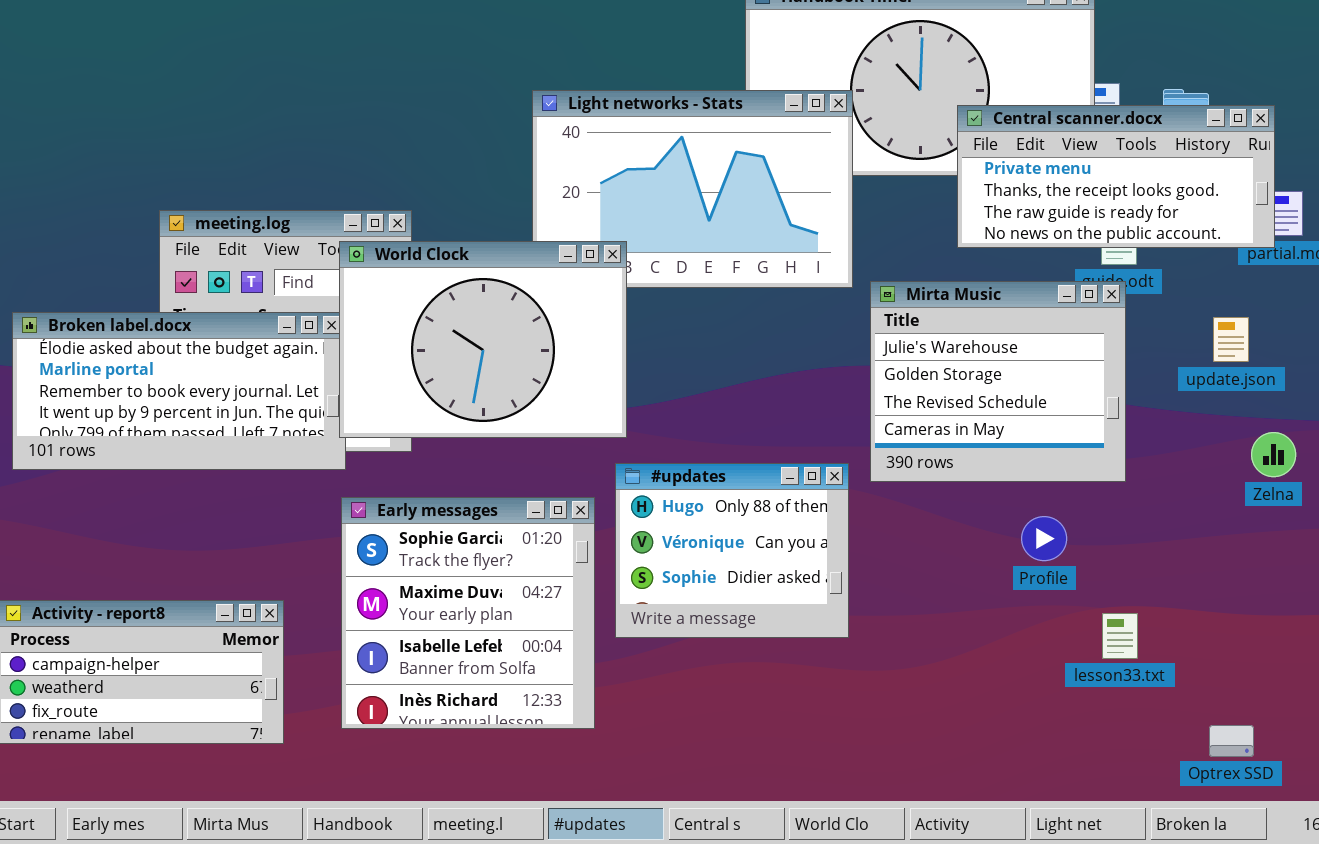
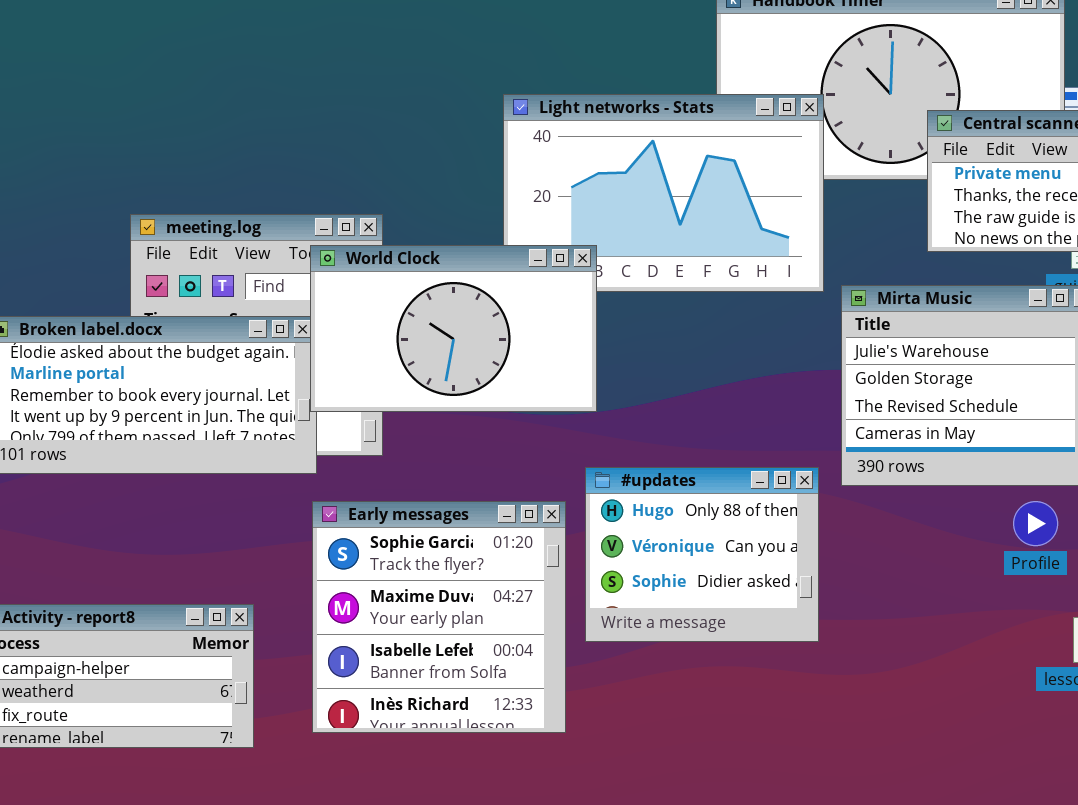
World Clock: [339,241,627,438] -> [310,245,597,412], resized
Profile: [1021,516,1067,561] -> [1013,501,1058,546], moved

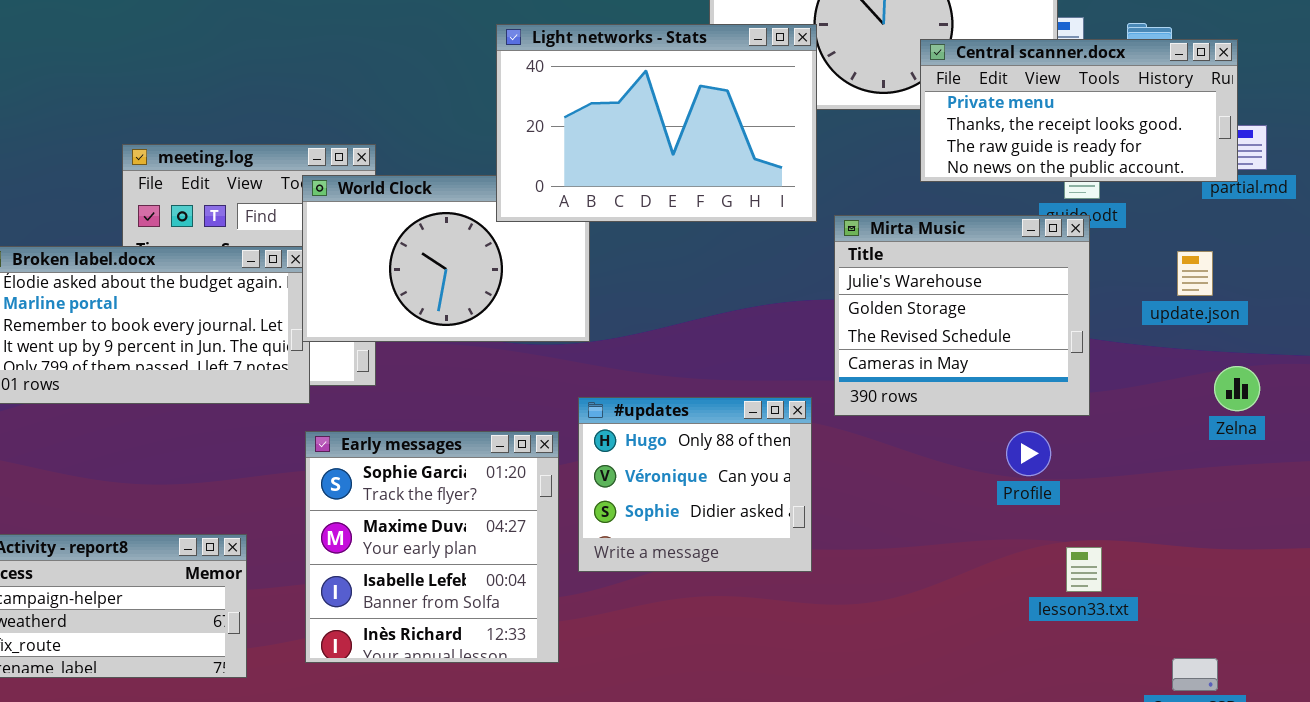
Light networks - Stats: [503,94,824,292] -> [496,24,817,222], raised

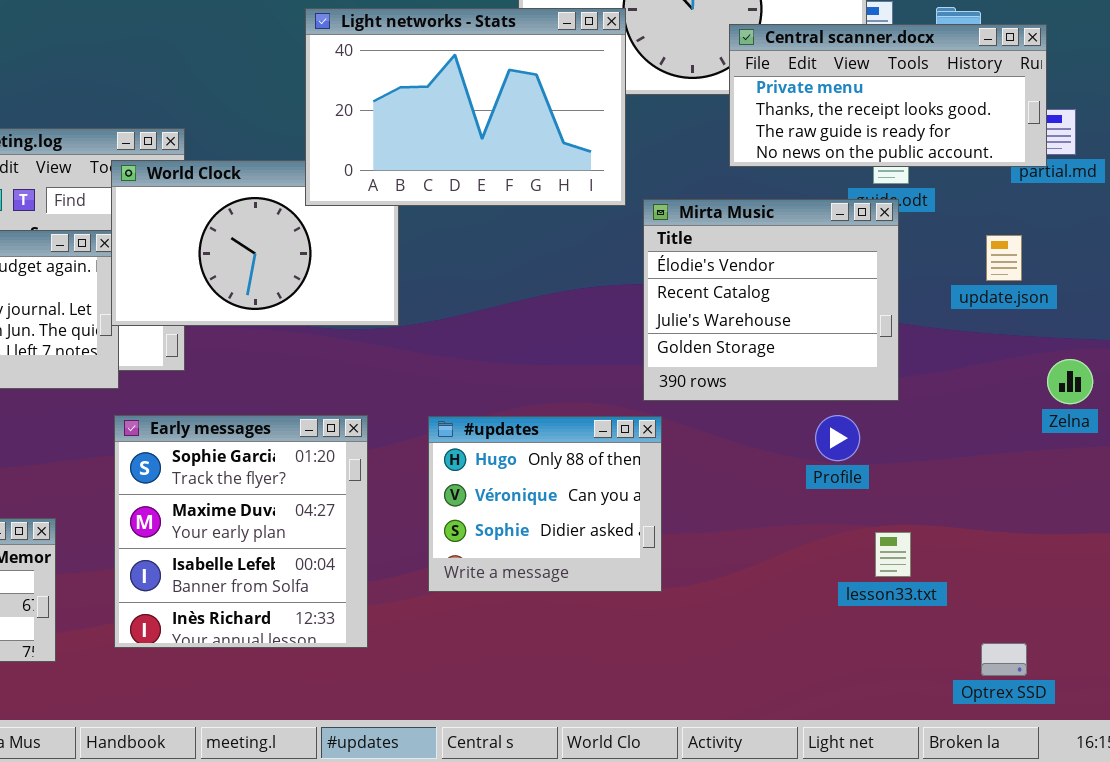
Mirta Music: [834,215,1090,416] -> [643,199,899,401], scrolled up 2 rows
Zelna: [1214,366,1260,411] -> [1047,359,1093,404], moved
#updates: [578,397,812,572] -> [428,416,662,592], moved

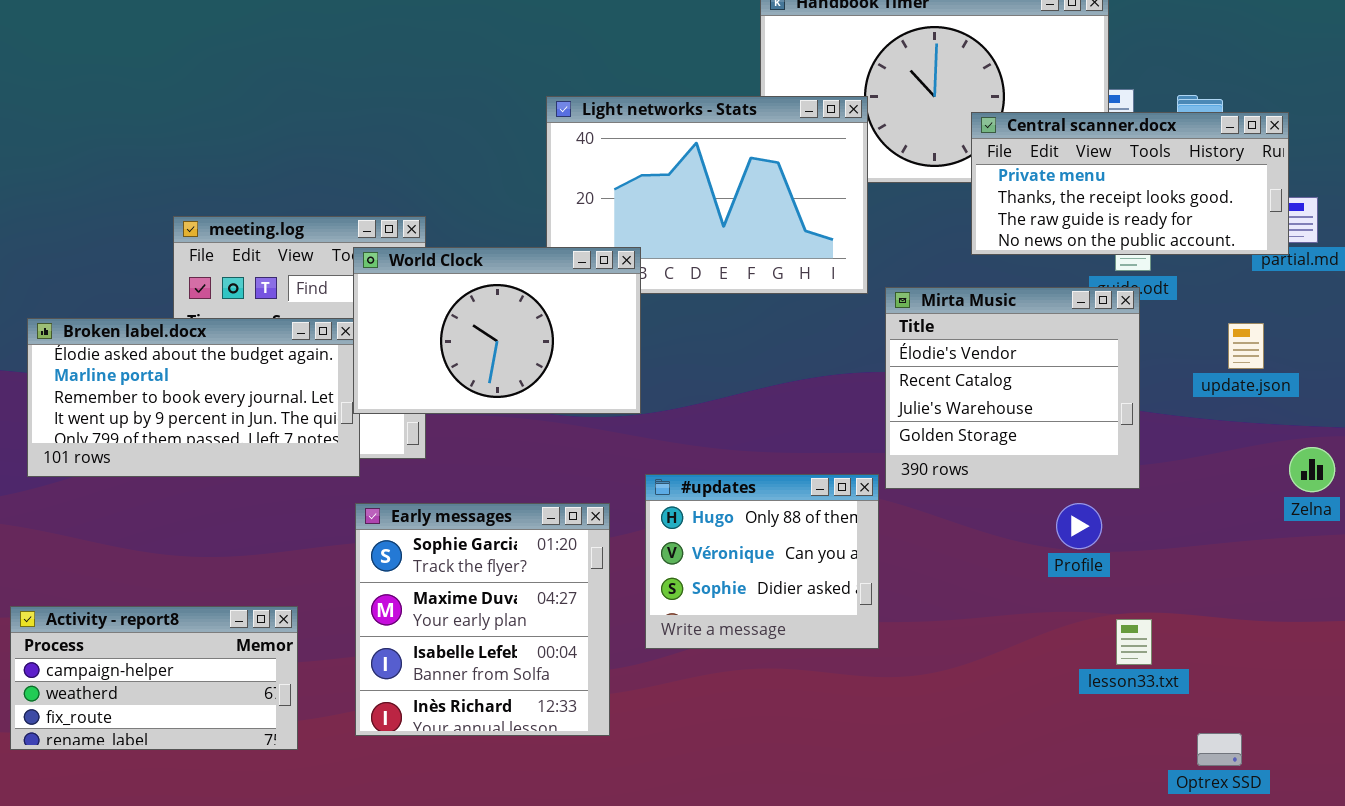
World Clock: [111,160,399,326] -> [353,247,641,414], raised
#updates: [428,416,662,592] -> [645,474,879,649], moved
Optrex SSD: [981,643,1027,676] -> [1197,733,1242,766], moved

